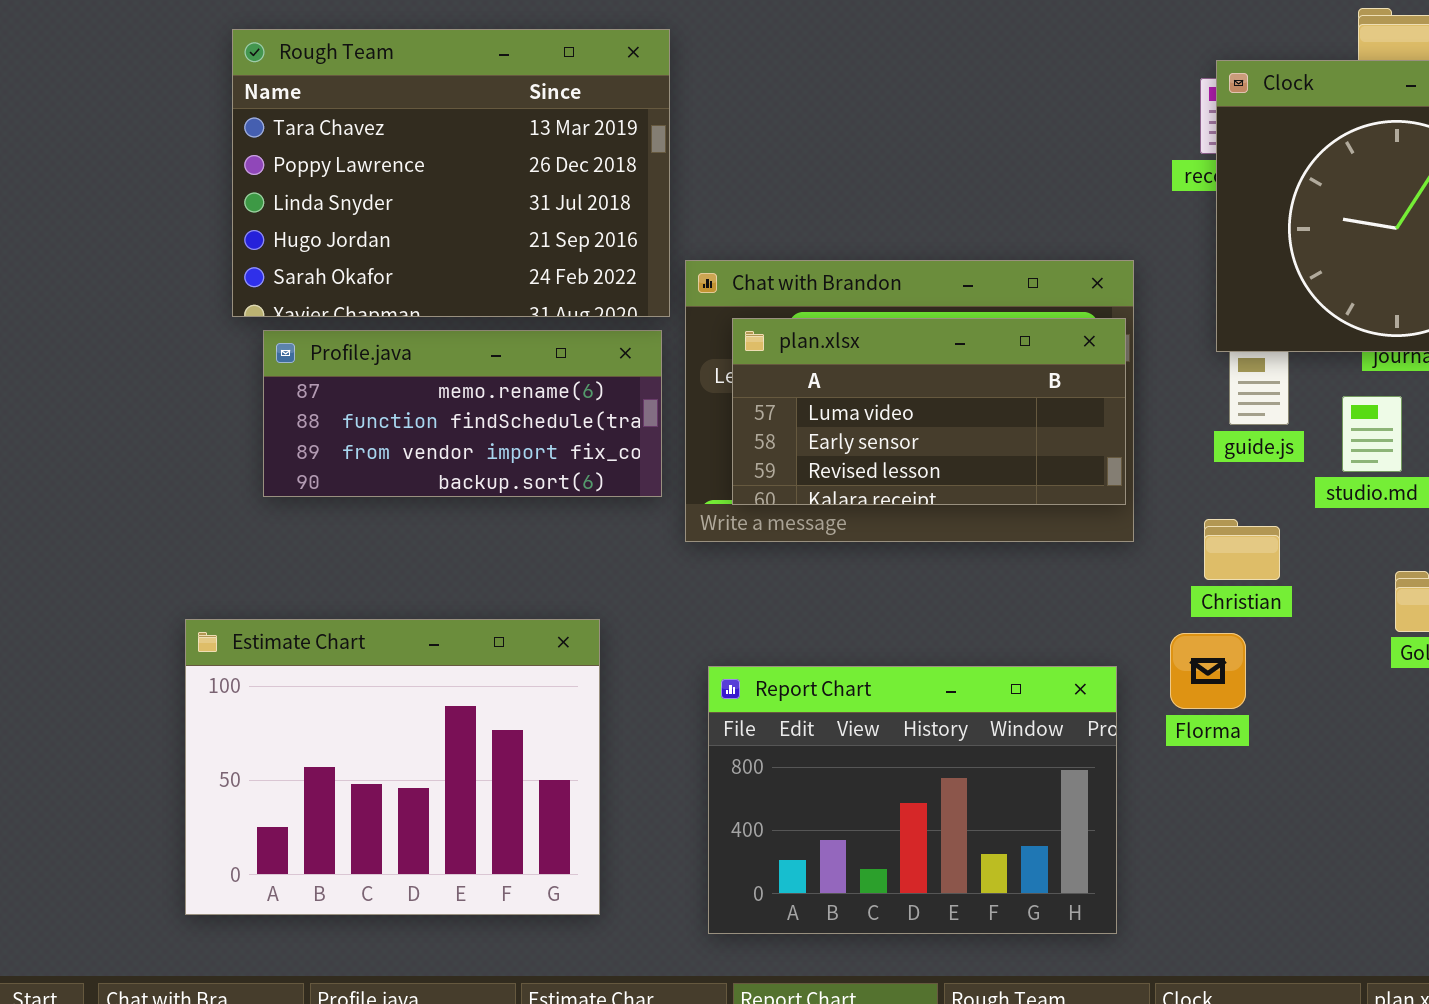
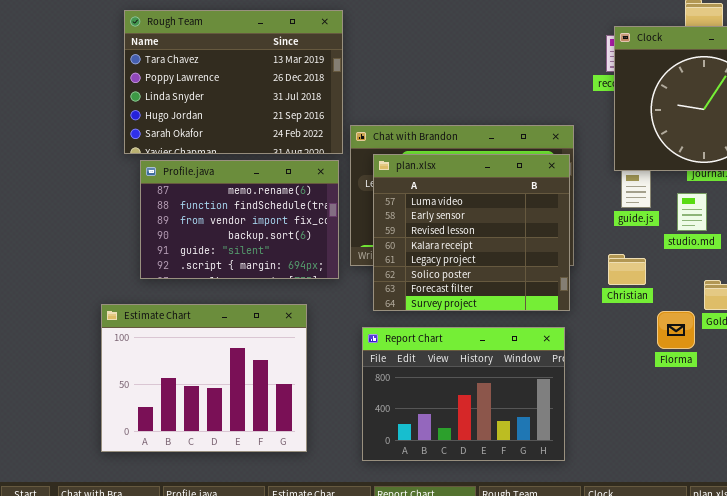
plan.xlsx: [732,318,1126,505] -> [373,154,570,311], resized
Profile.java: [263,330,662,497] -> [140,160,339,279], resized
Florma: [1170,633,1246,709] -> [657,311,695,349], moved

